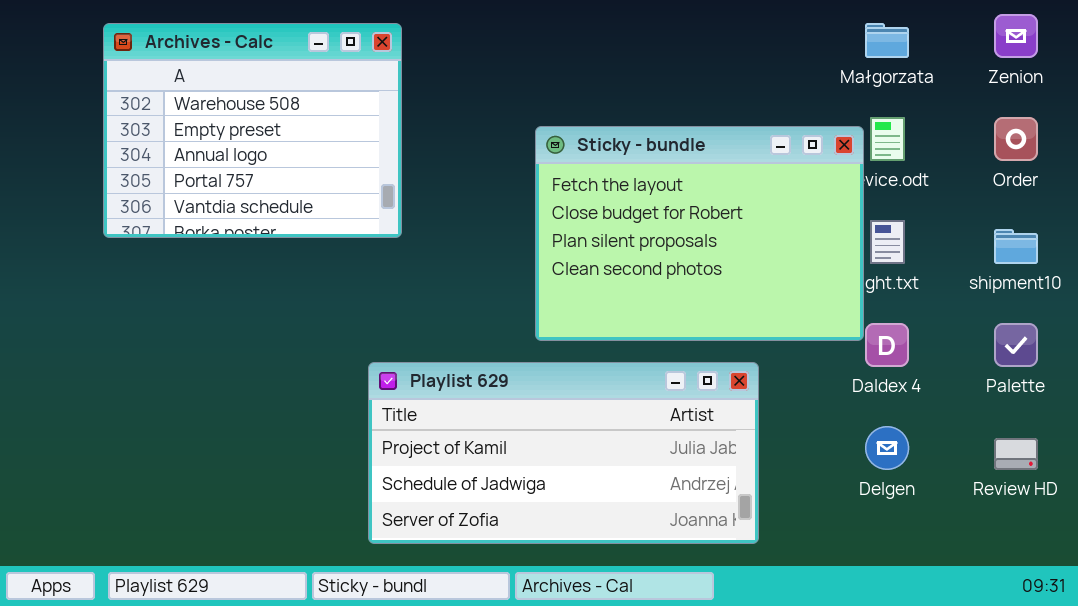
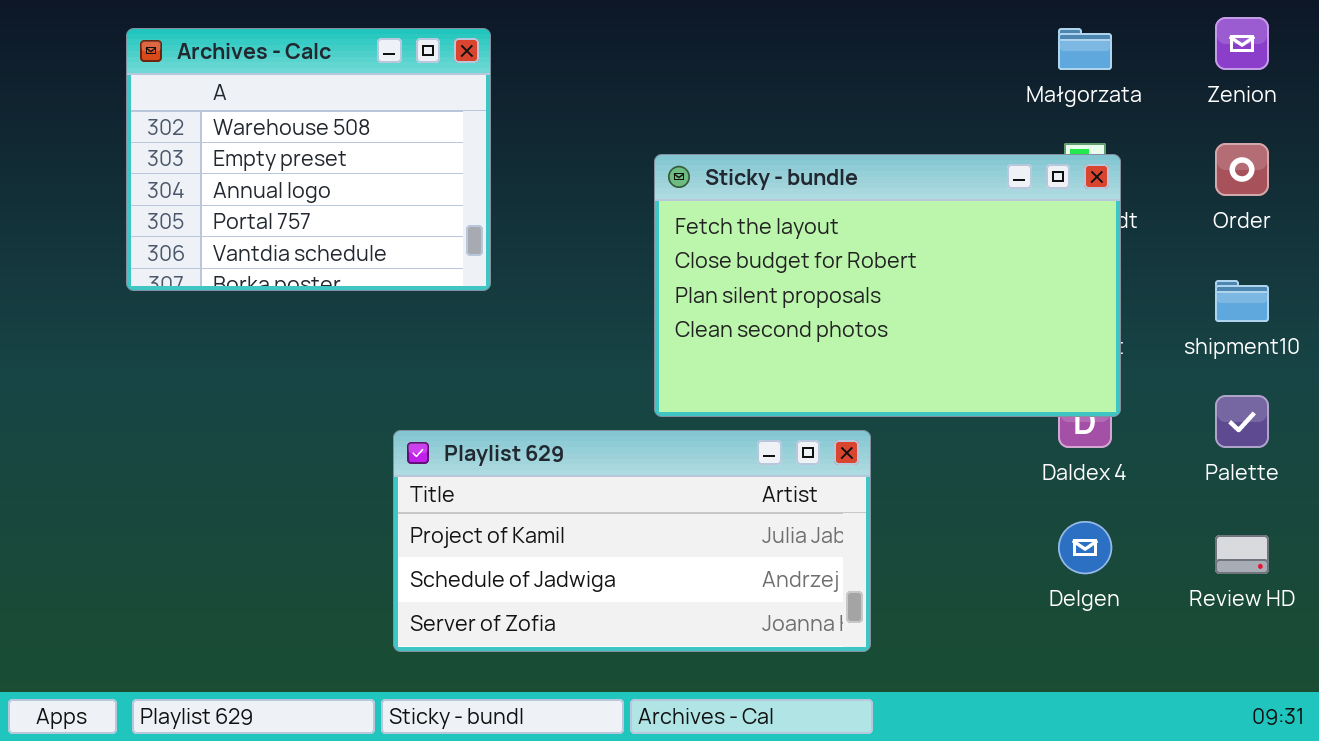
Sticky - bundle: [535,126,864,341] -> [654,154,1121,417], resized
Playlist 629: [368,362,759,544] -> [393,430,871,652], moved

